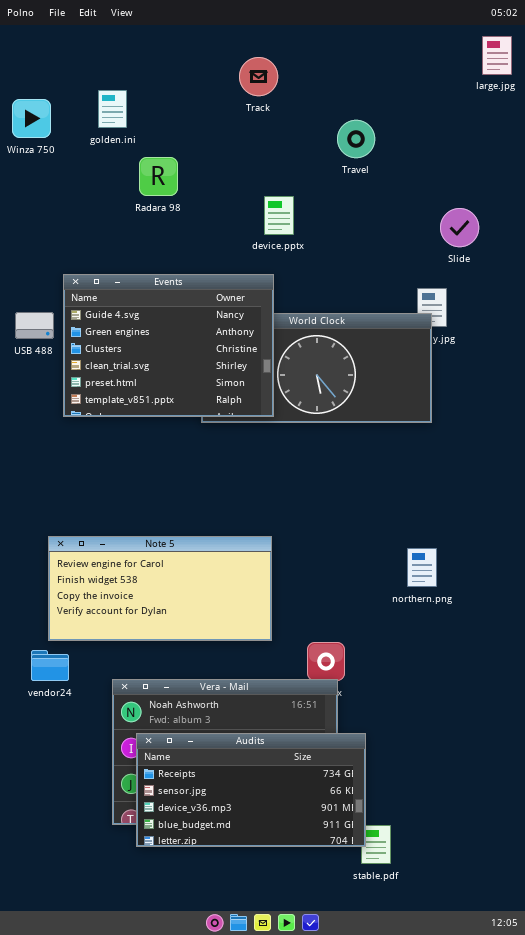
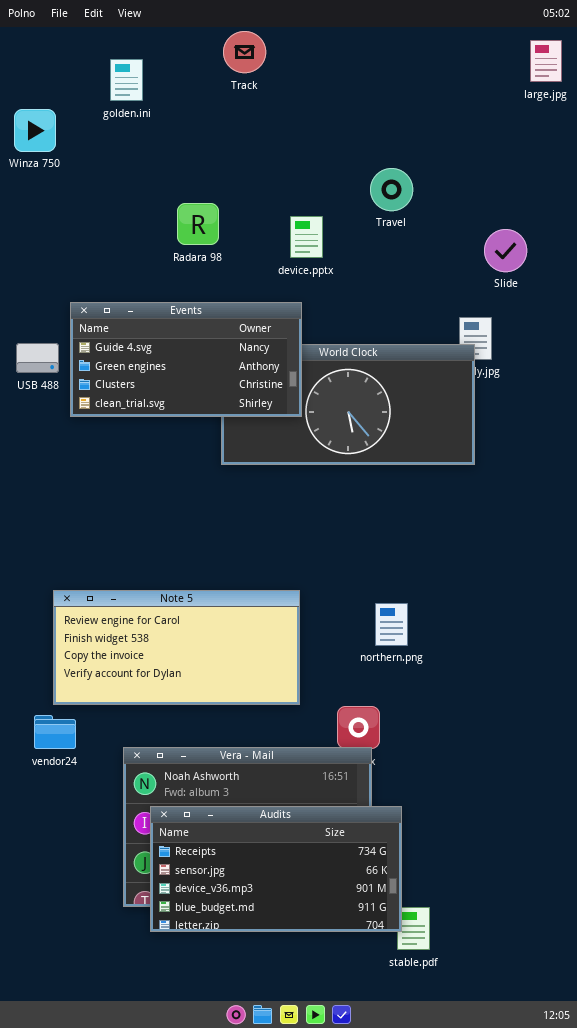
Track: [239,57,278,96] -> [223,31,266,73], moved
golden.ini: [98,90,127,128] -> [110,59,143,101], moved
Travel: [337,120,375,158] -> [370,168,413,211], moved
Radara 98: [139,157,178,196] -> [177,203,219,245], moved
Events: [63,274,274,417] -> [70,302,302,417], resized
northern.png: [407,548,437,587] -> [375,603,408,646], moved

